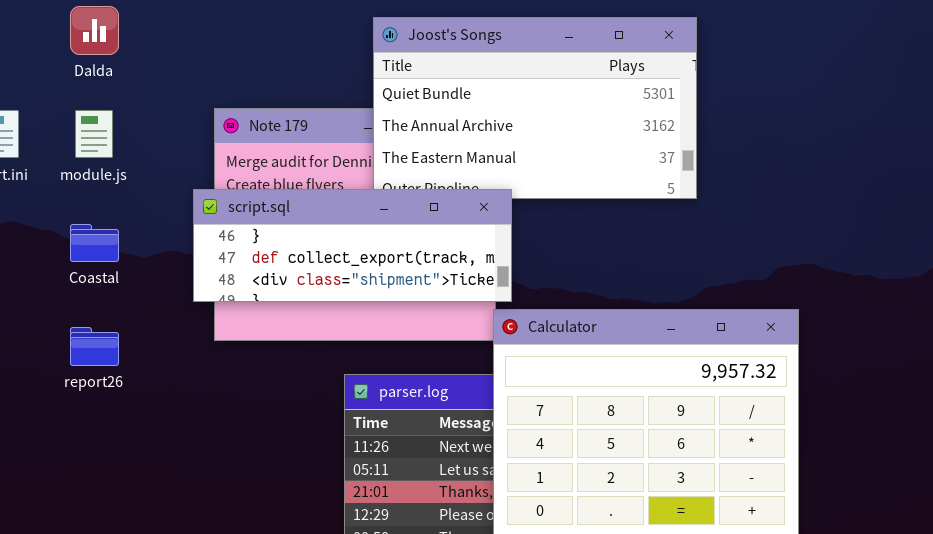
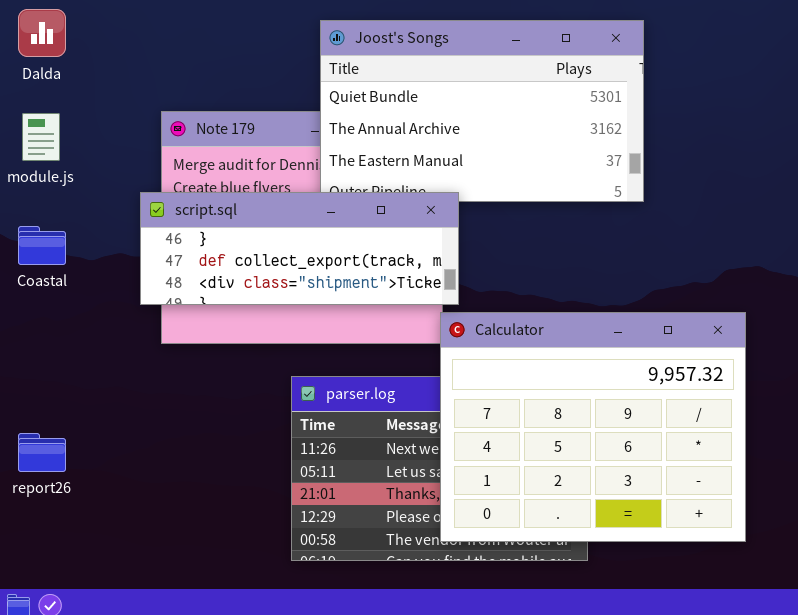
report26: [70,327,119,366] -> [18,433,66,472], moved

